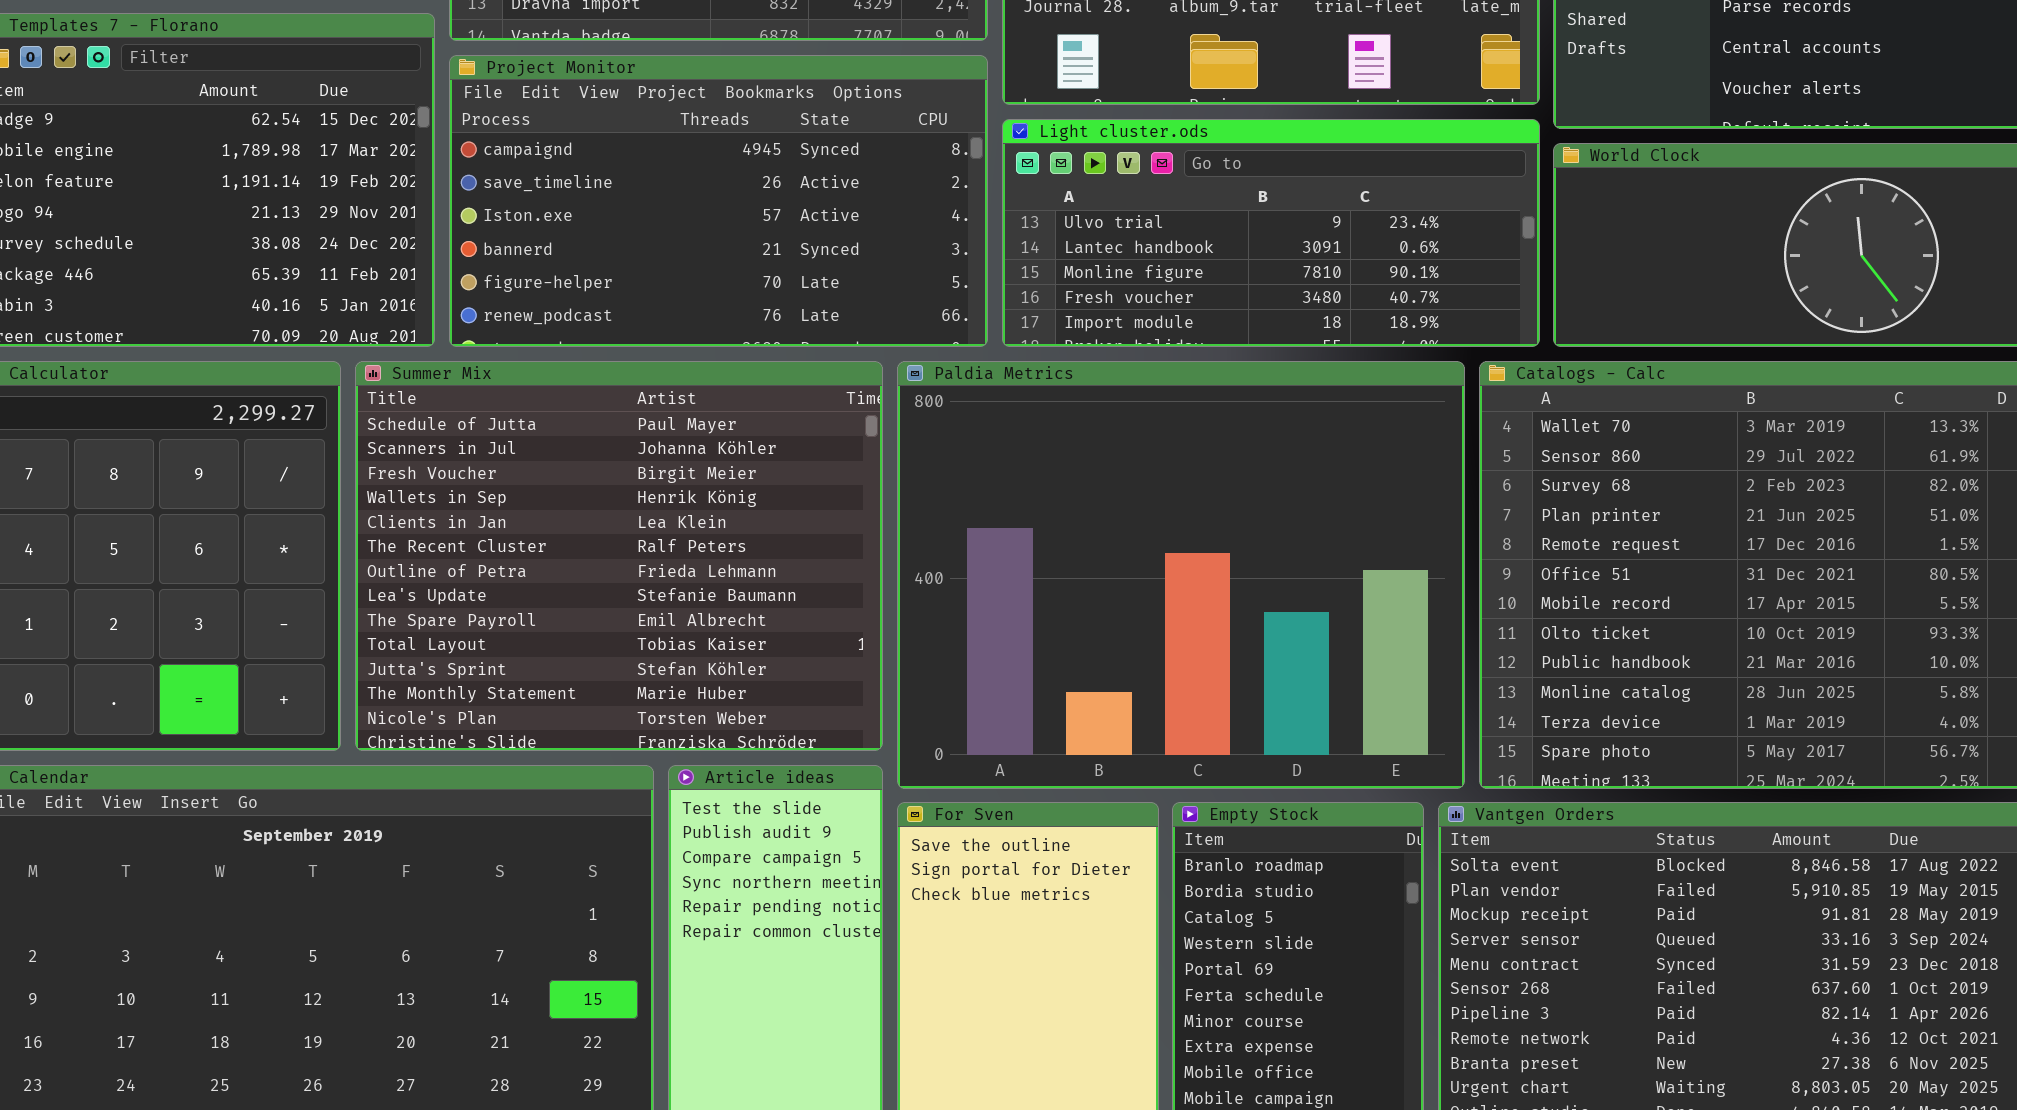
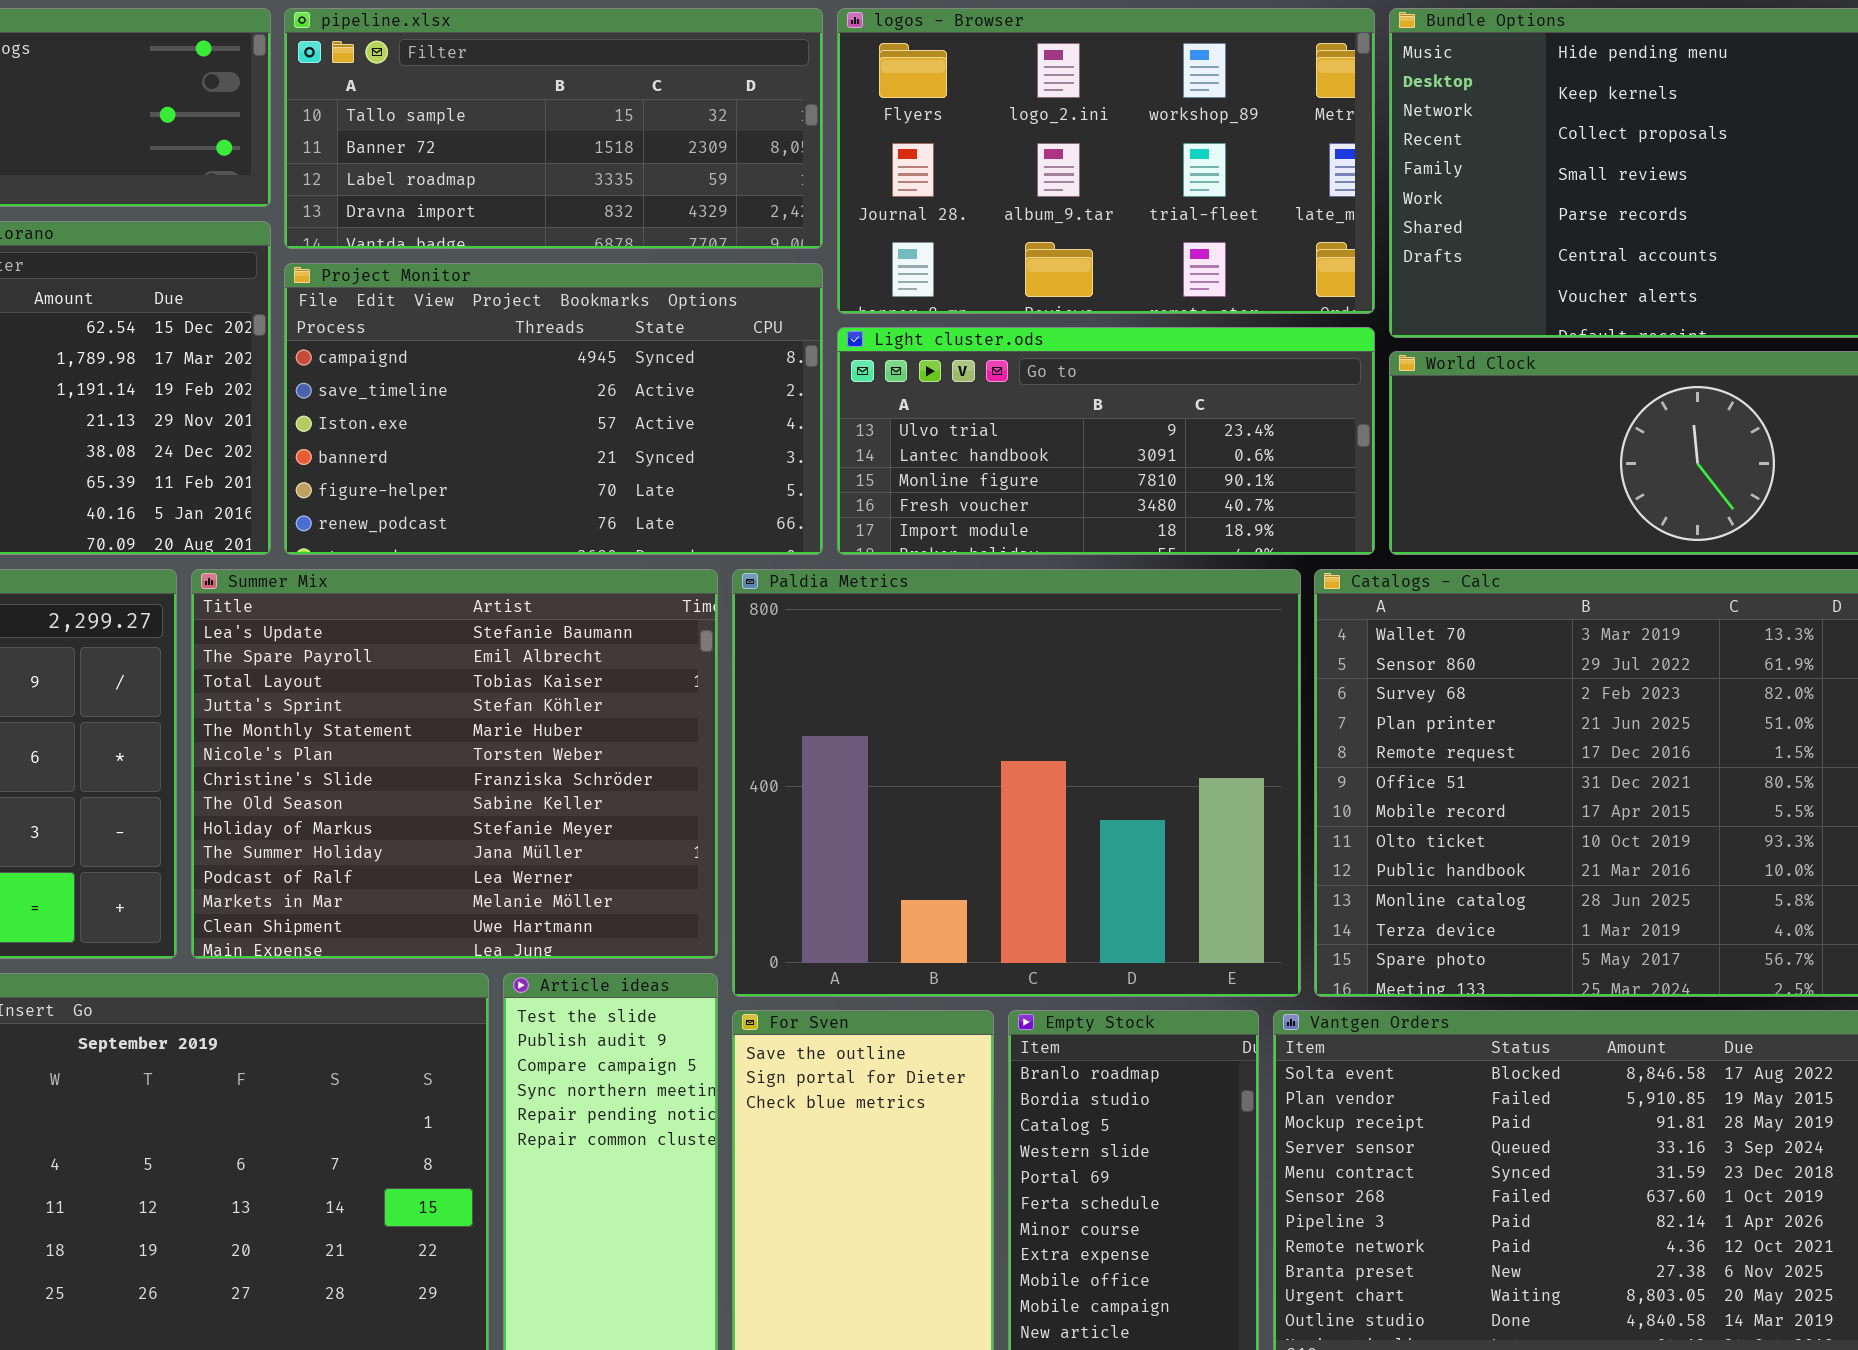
Summer Mix: [355,361,883,751] -> [191,569,718,959], scrolled down 7 rows

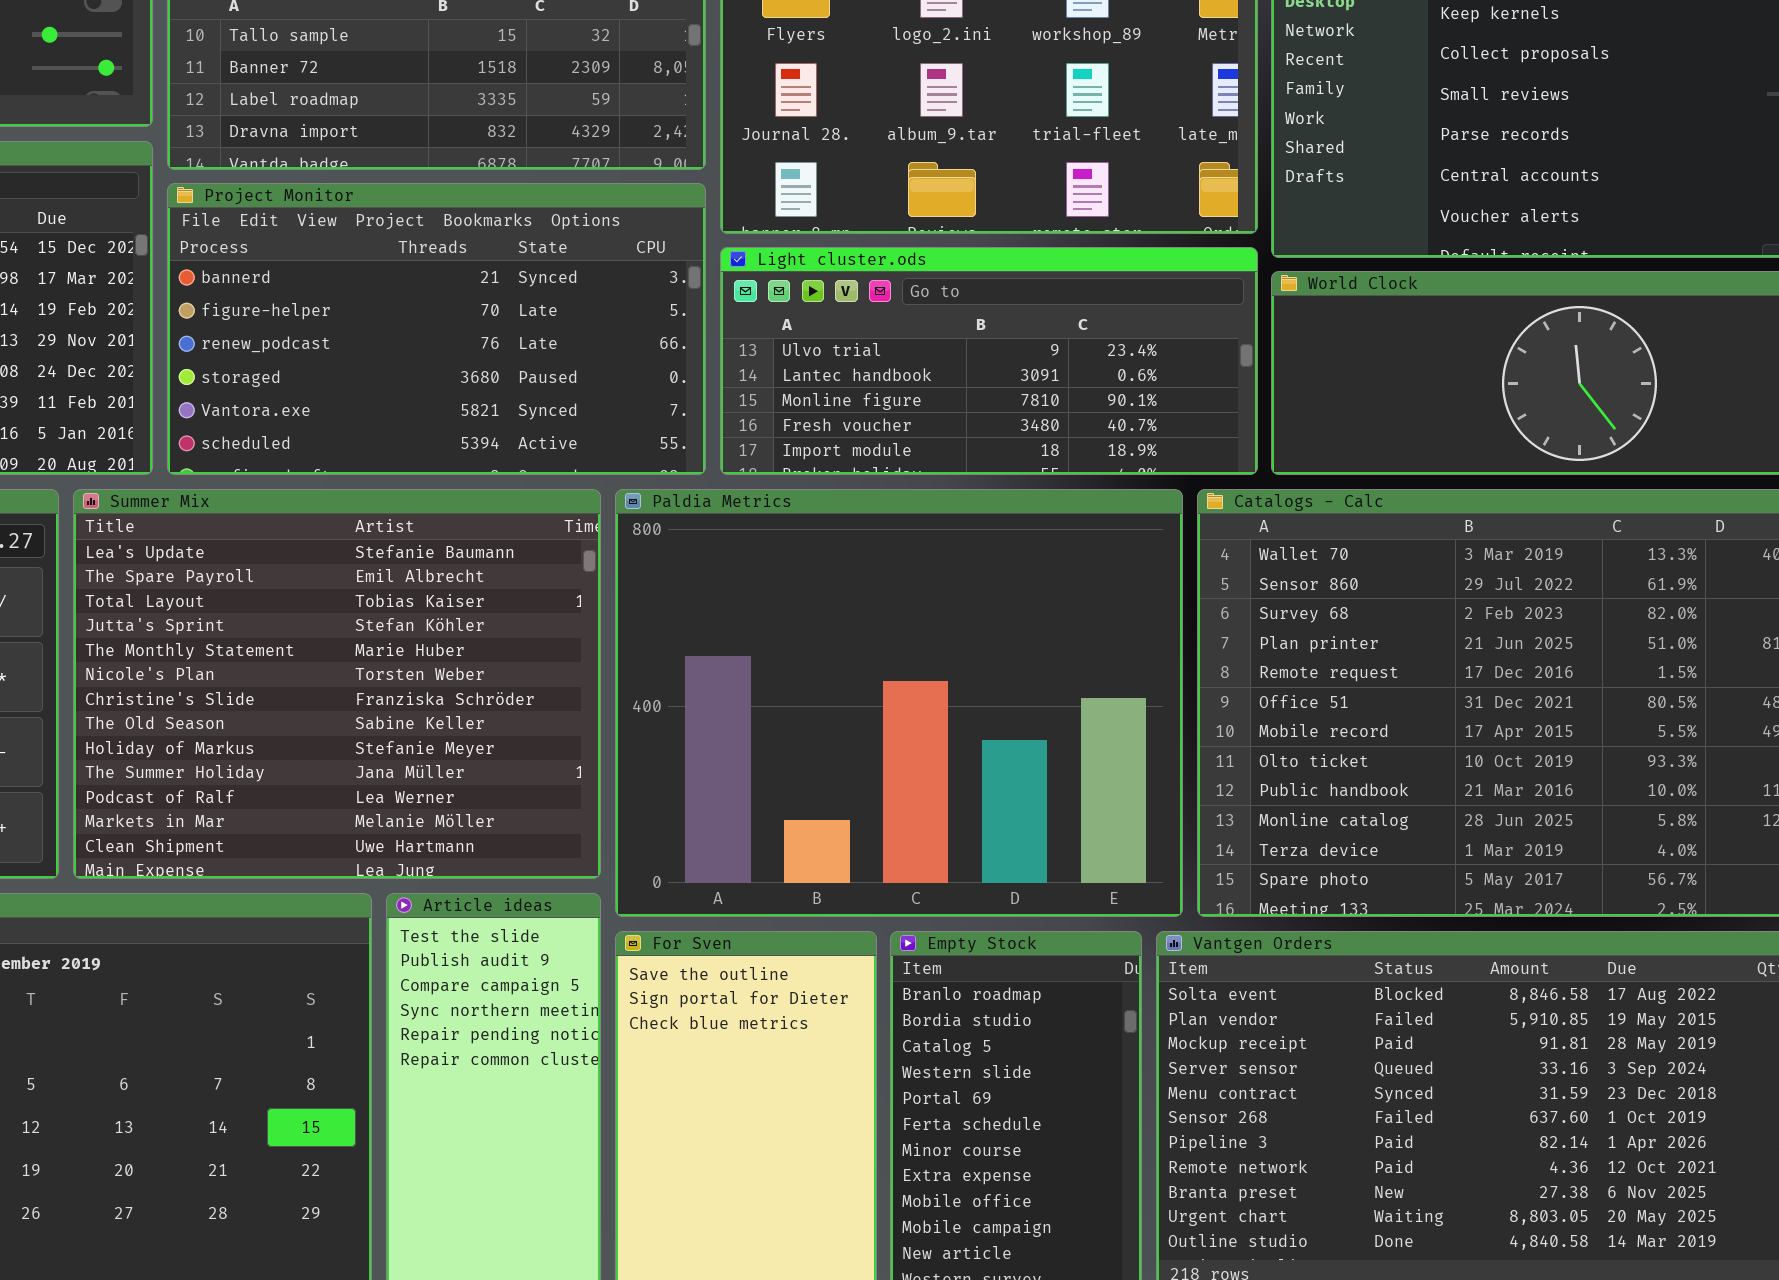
Project Monitor: [284,263,823,555] -> [167,183,706,475], scrolled down 3 rows

